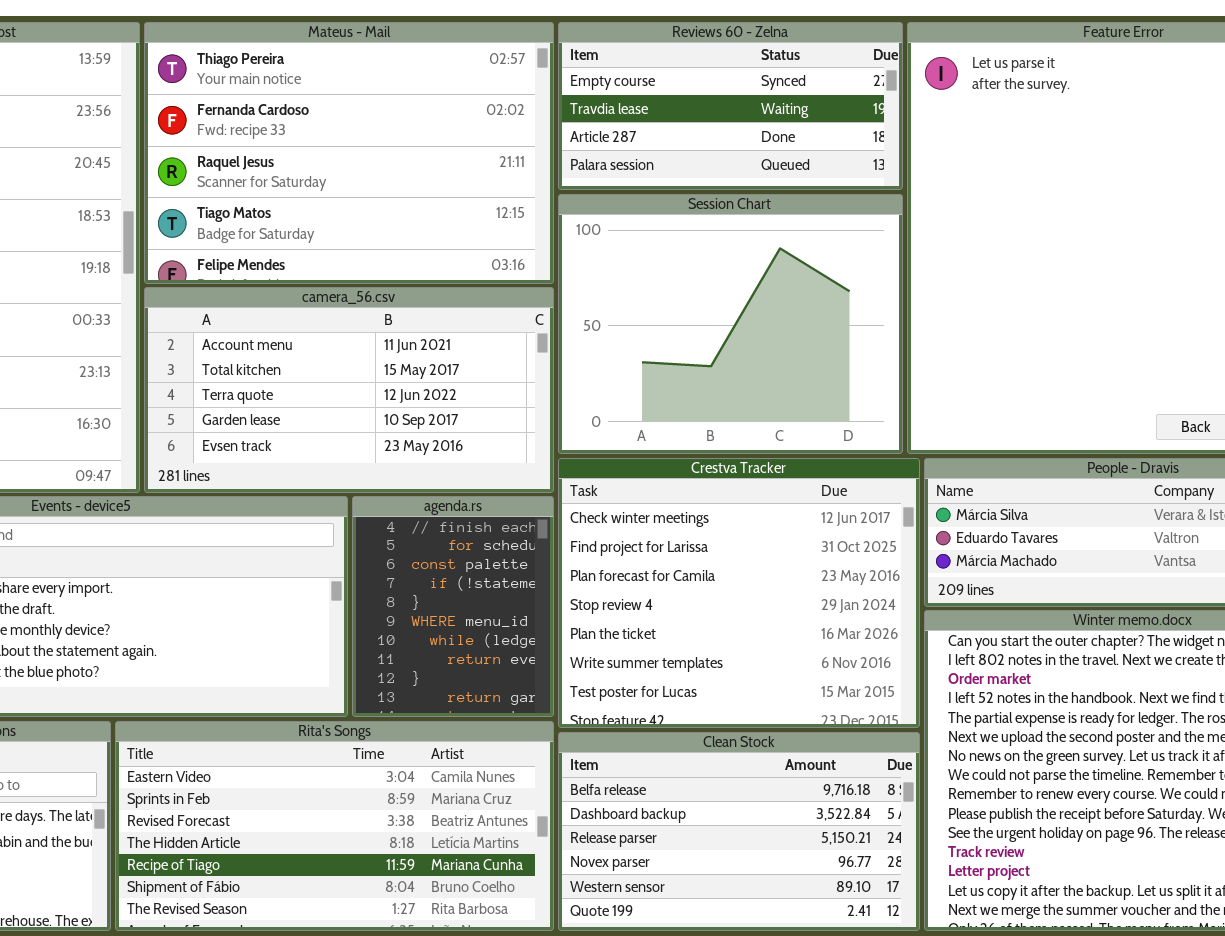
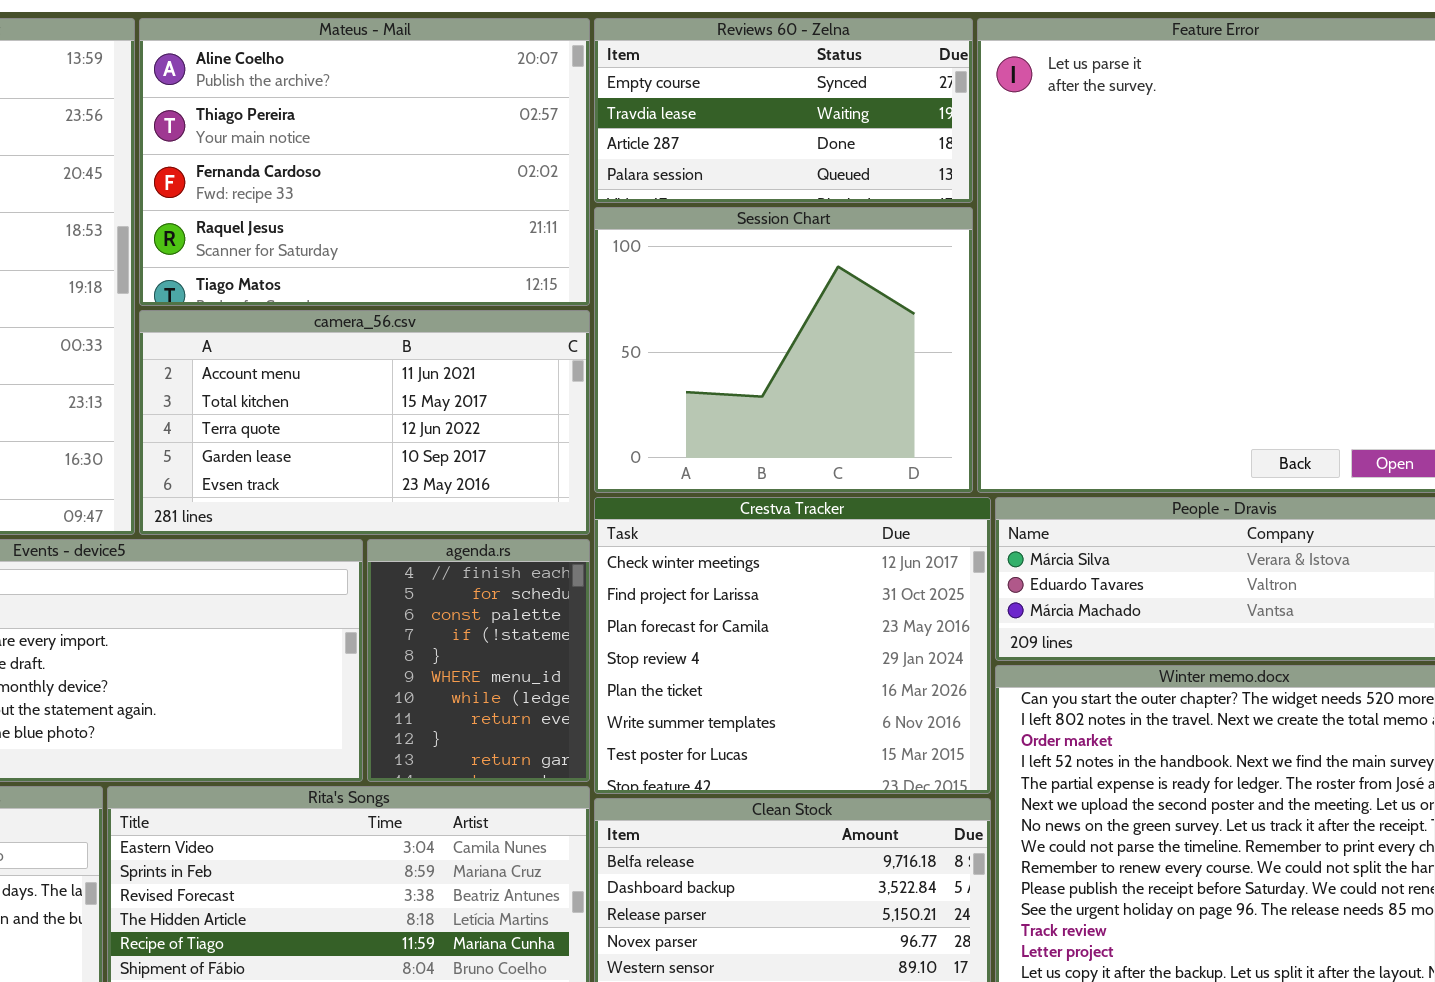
Mateus - Mail: [144,22,554,284] -> [139,18,590,306], scrolled up 1 row

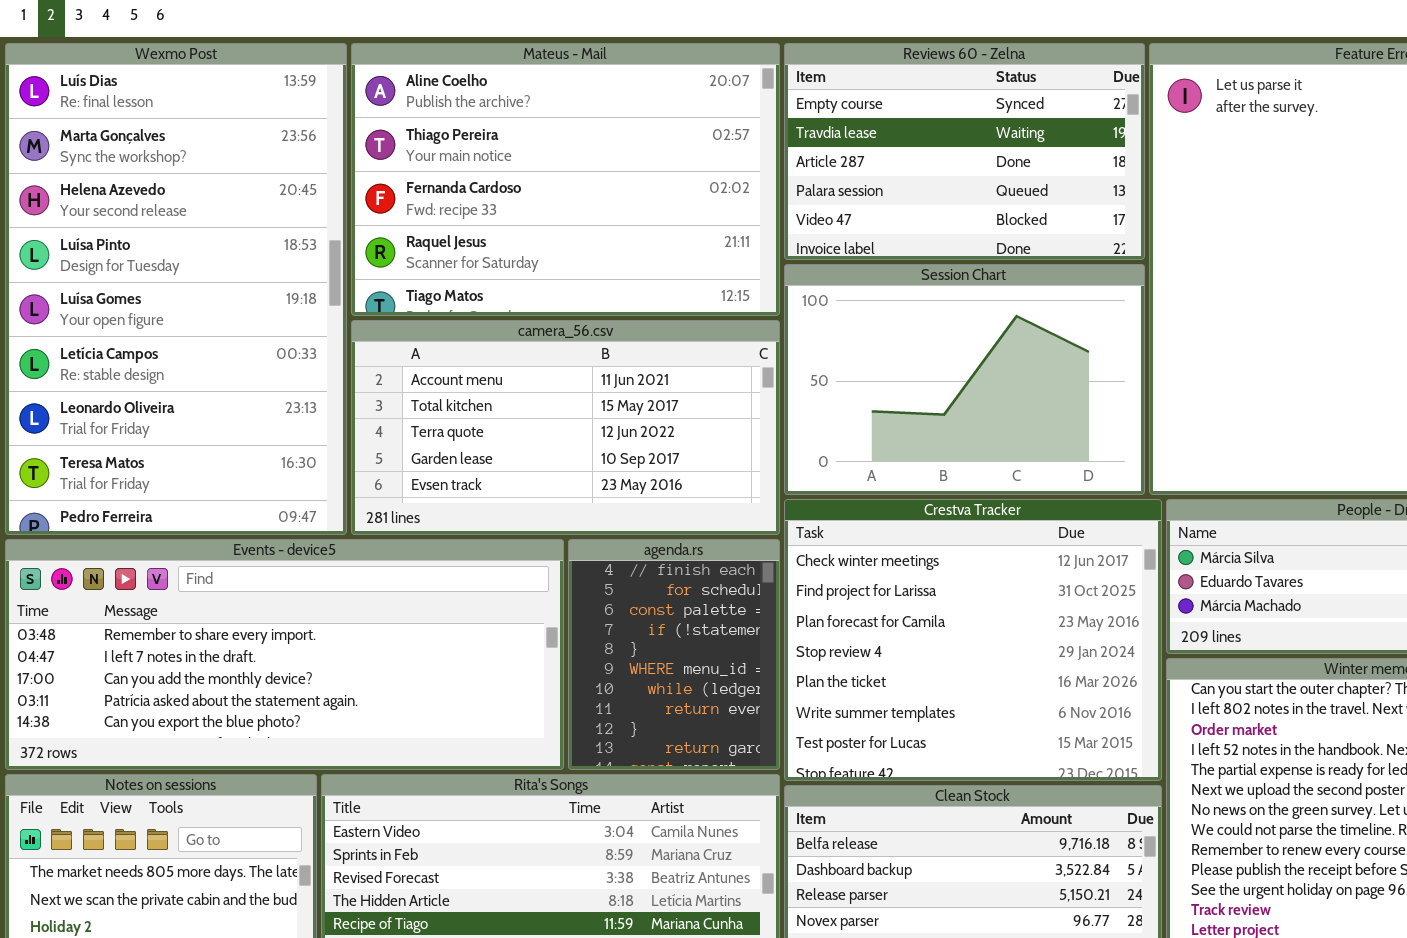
Reviews 60 - Zelna: [594,18,973,203] -> [784,43,1145,260], resized
Session Chart: [594,207,973,493] -> [784,264,1145,495], resized

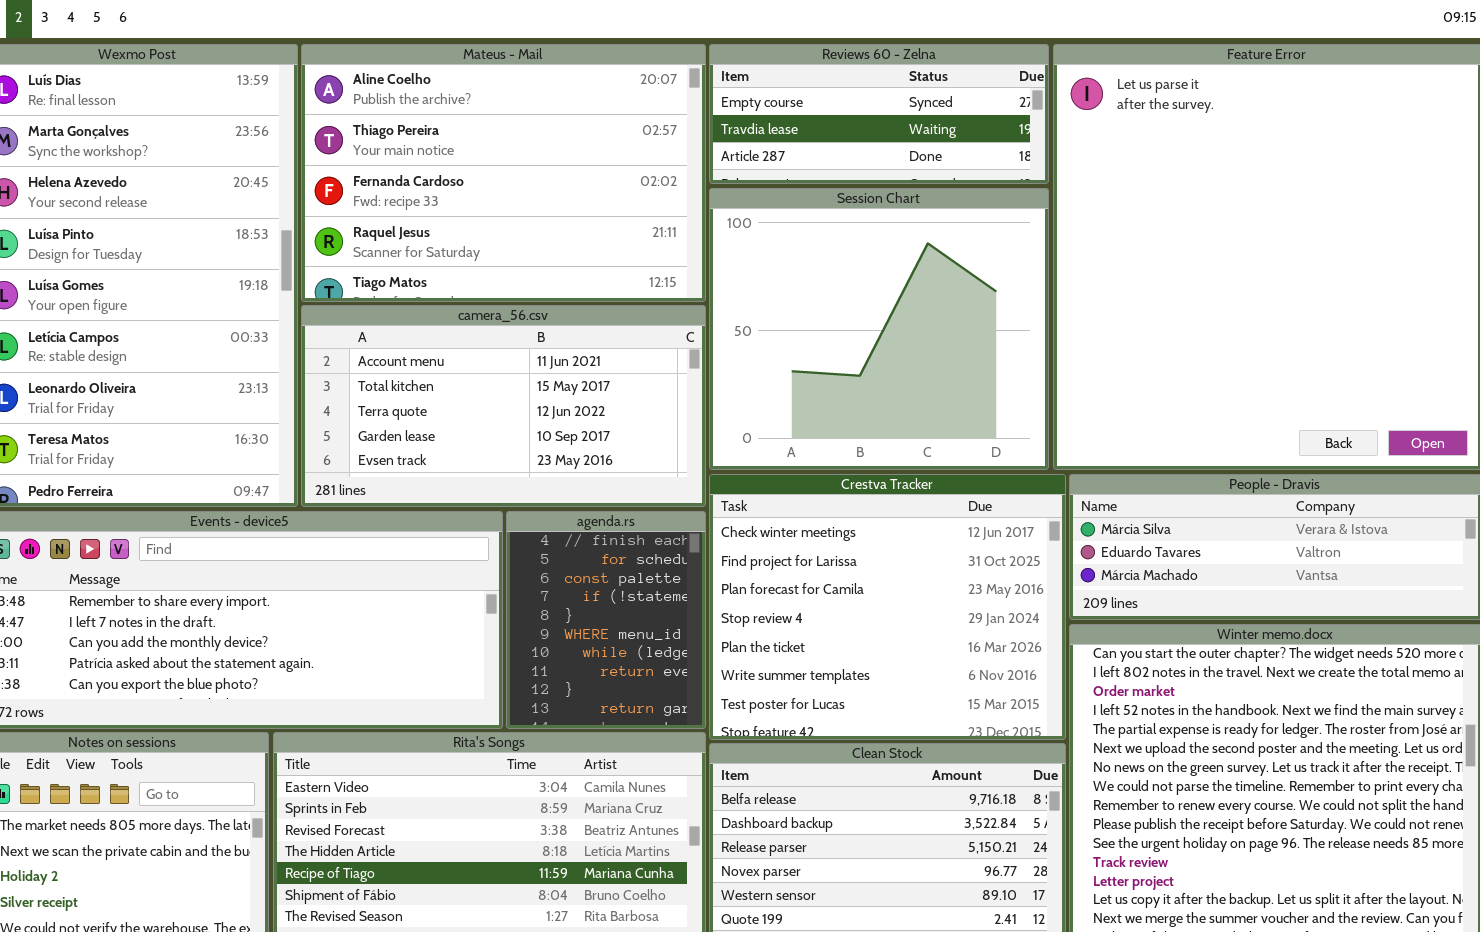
Reviews 60 - Zelna: [784,43,1145,260] -> [709,44,1049,184], resized
Session Chart: [784,264,1145,495] -> [709,188,1049,470], resized

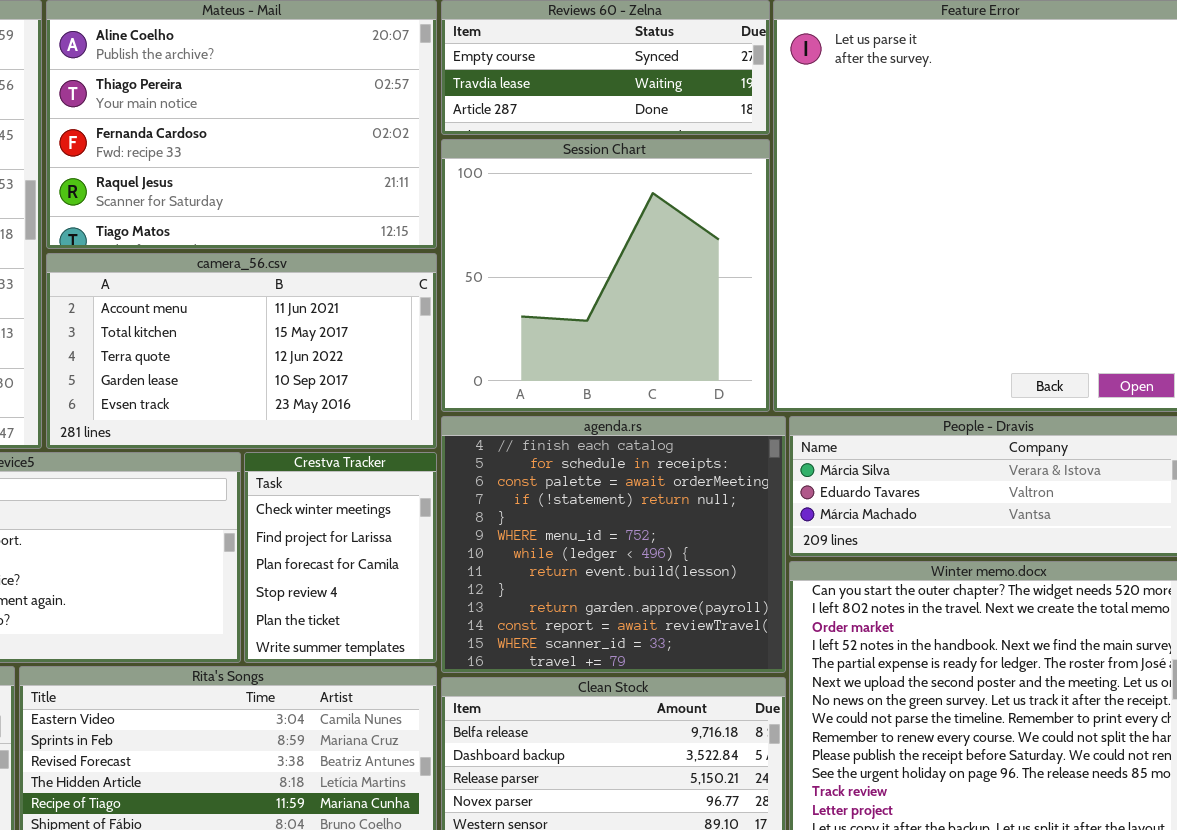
Crestva Tracker: [709,474,1066,740] -> [244,452,437,663], moved, resized
agenda.rs: [506,511,706,729] -> [441,416,786,673], moved, resized

